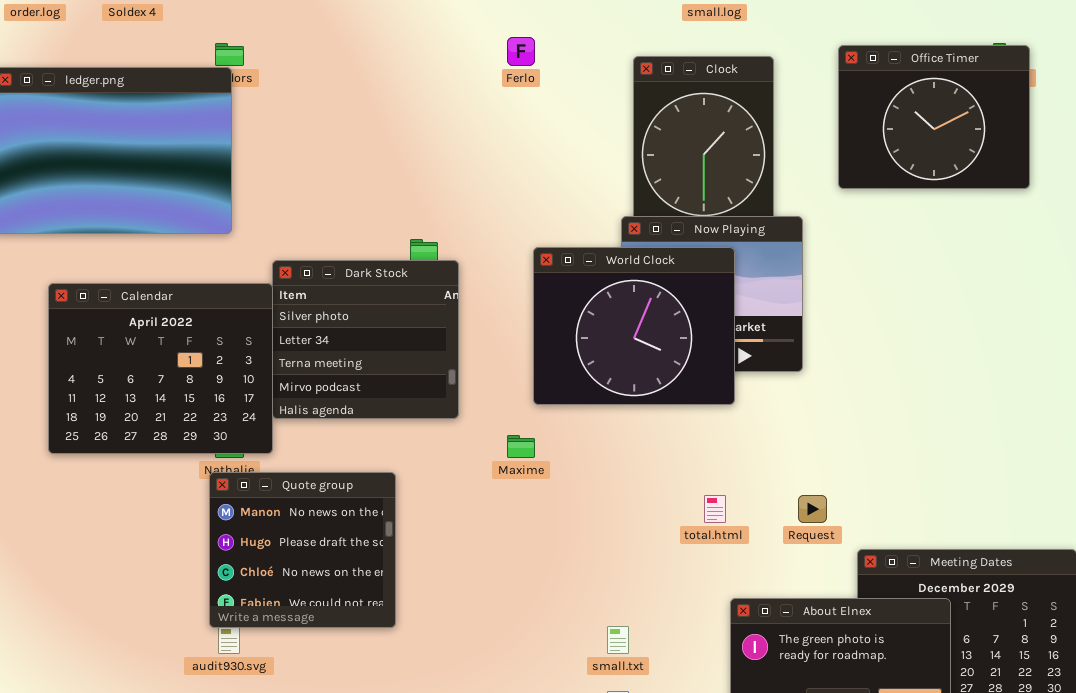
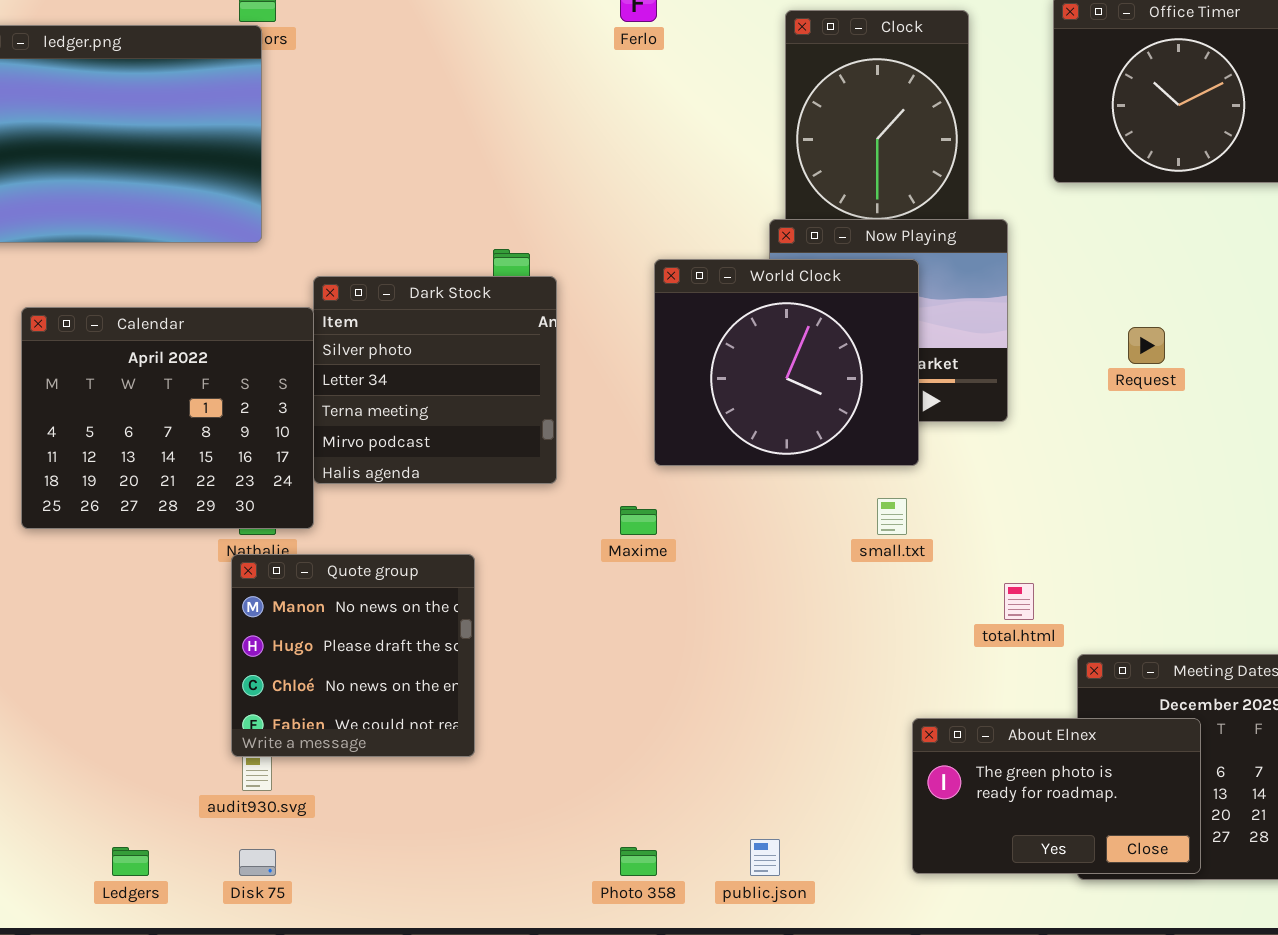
total.html: [704,495,726,523] -> [1004,583,1034,620], moved
Request: [798,495,827,523] -> [1128,327,1165,364], moved
small.txt: [607,626,629,654] -> [877,498,907,535], moved

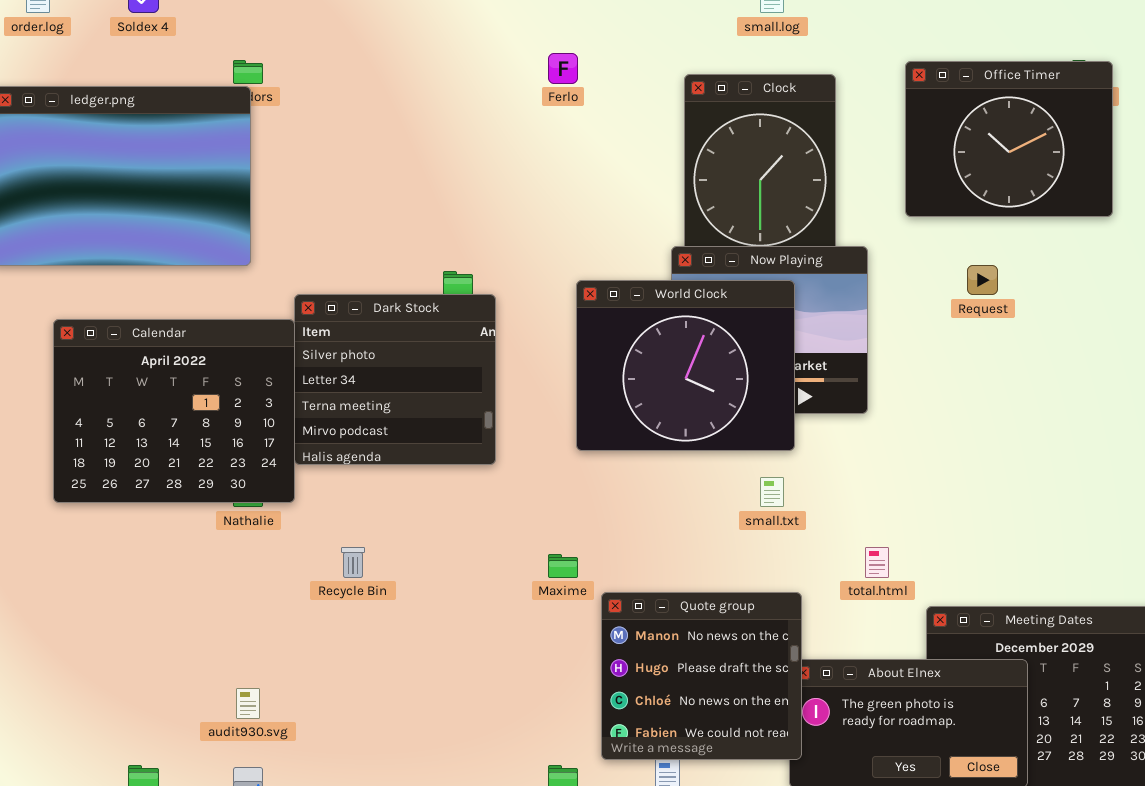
Request: [1128,327,1165,364] -> [967,265,998,295], moved
Maxime: [620,506,657,535] -> [548,554,578,578], moved
Quote group: [231,554,475,757] -> [601,592,802,760], moved

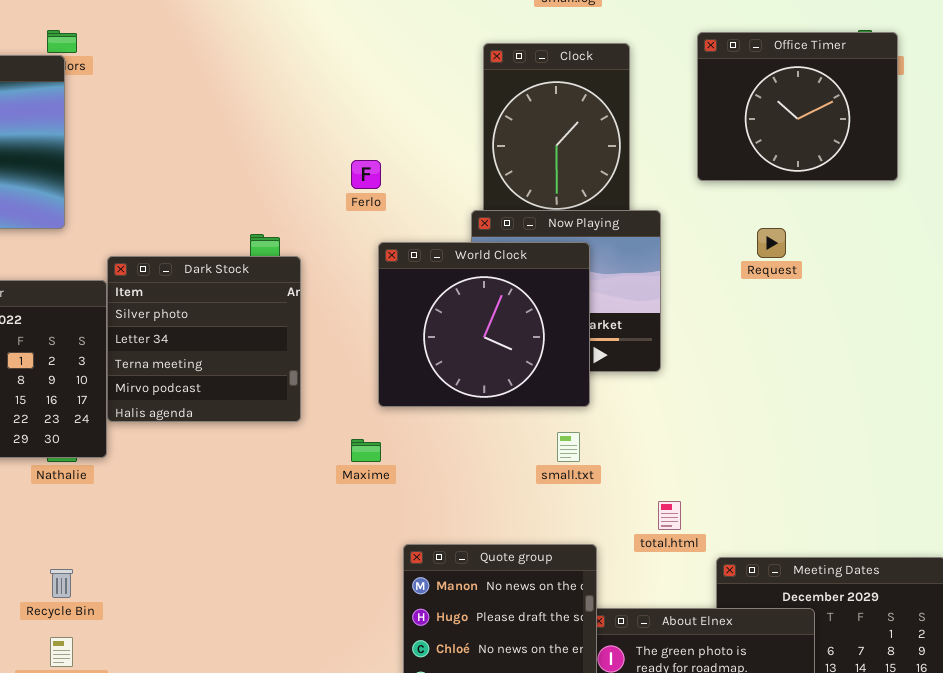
Ferlo: [548,53,578,84] -> [351,160,381,189], moved
Recycle Bin: [341,547,365,578] -> [50,569,73,598], moved
Maxime: [548,554,578,578] -> [351,439,381,462], moved

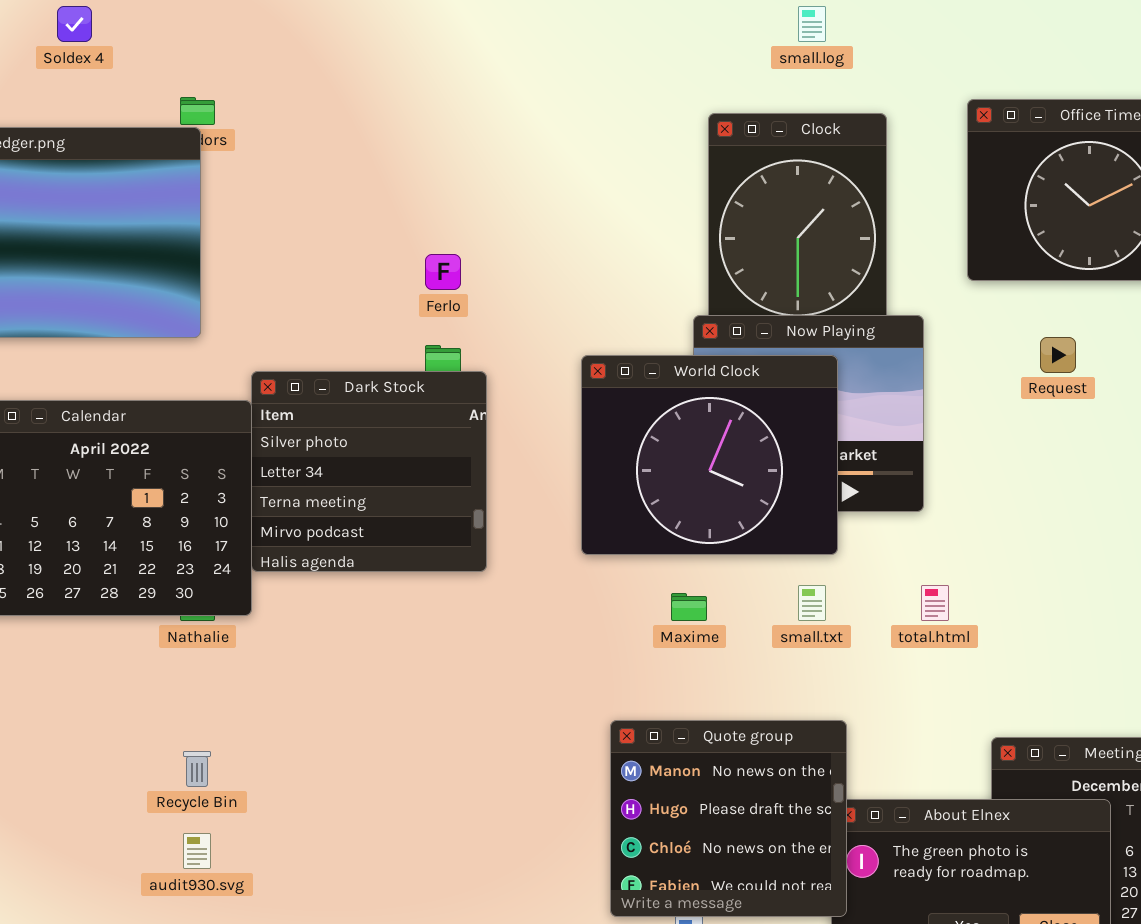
Ferlo: [351,160,381,189] -> [425,254,461,290], moved
Maxime: [351,439,381,462] -> [671,593,707,621], moved
total.html: [658,501,681,530] -> [921,585,949,621], moved

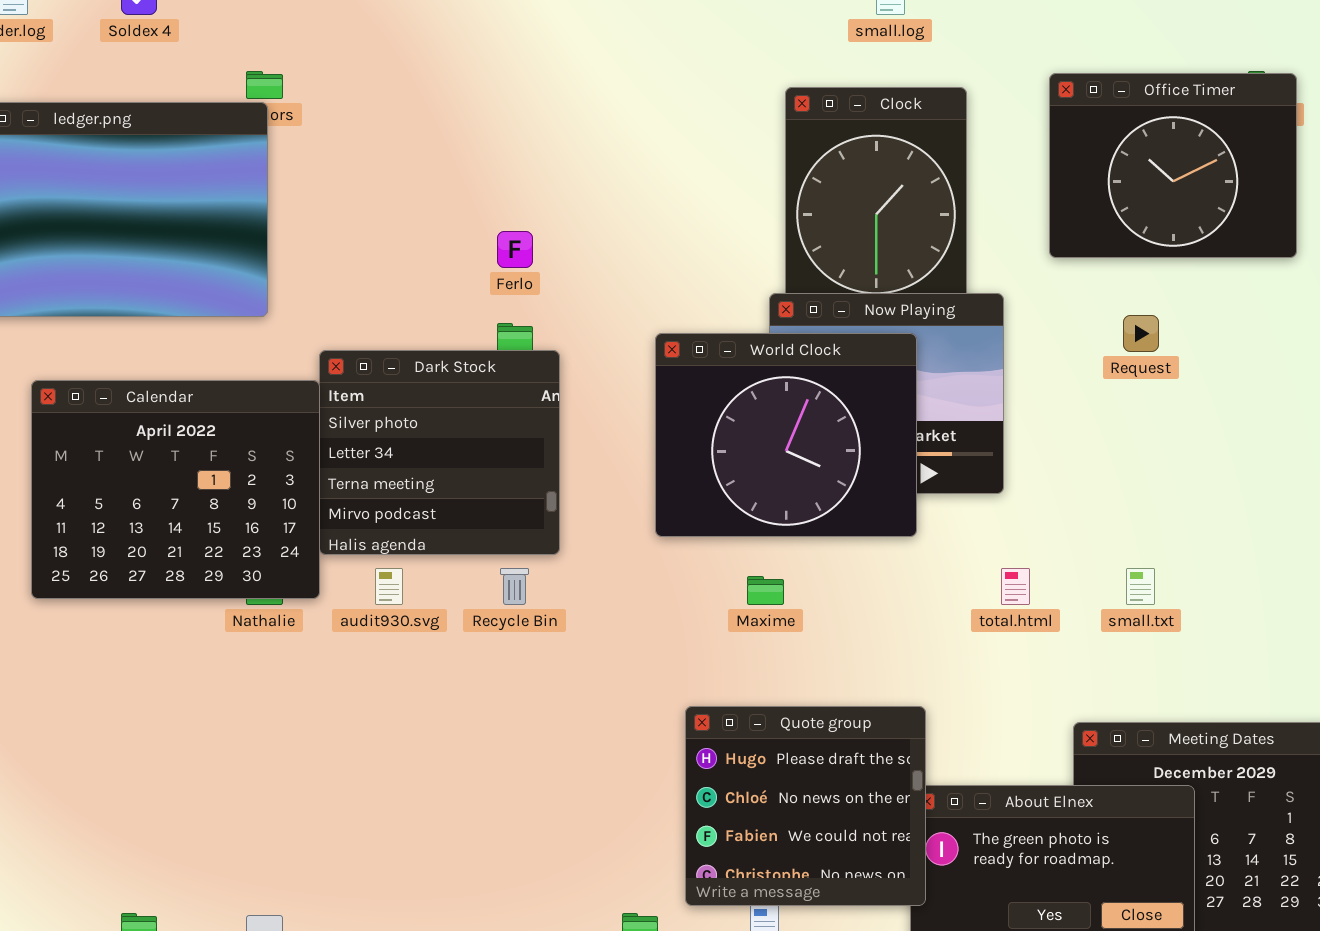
small.txt: [798,585,826,621] -> [1126,568,1155,605], moved
Quote group: [610,720,847,917] -> [685,706,926,906], scrolled down 1 row
Recycle Bin: [183,751,211,787] -> [500,568,529,605], moved
audit930.svg: [183,833,211,869] -> [375,568,403,605], moved

